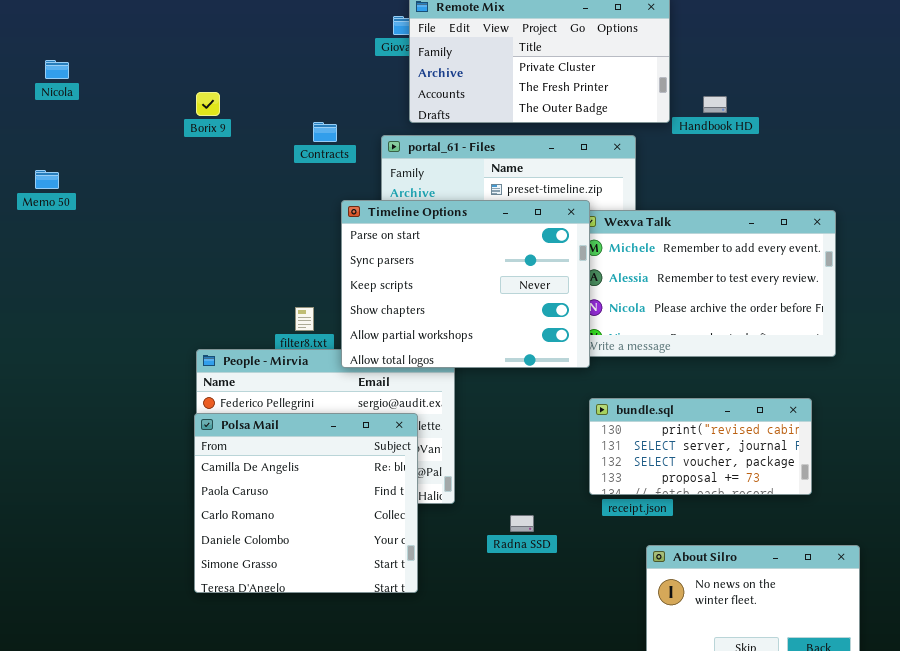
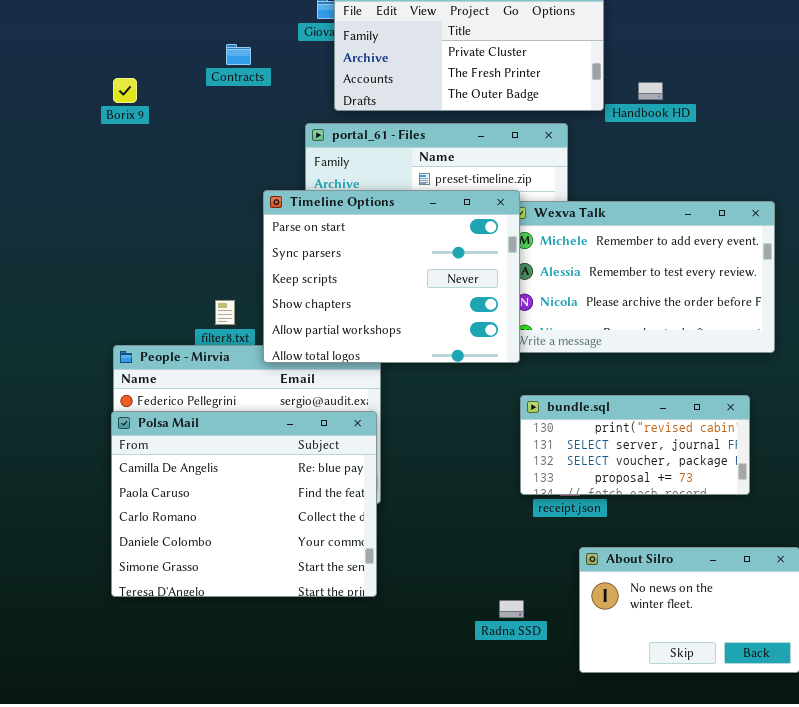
Contracts: [313,122,337,142] -> [226,44,251,65], moved
Polsa Mail: [194,413,418,593] -> [111,411,377,597], resized
Radna SSD: [510,515,534,532] -> [499,600,524,618], moved

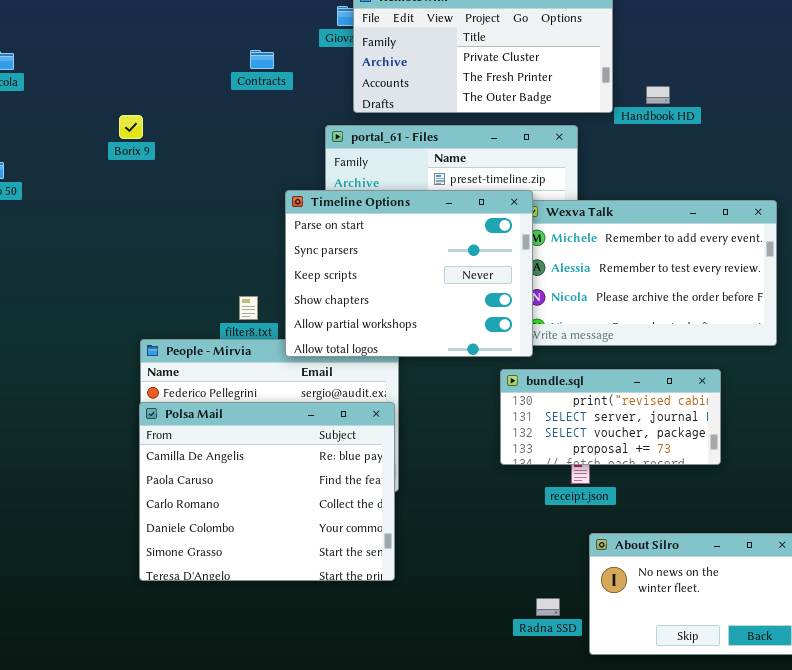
Borix 9: [113,78,137,103] -> [119,115,143,139], moved
bundle.sql: [520,395,750,495] -> [500,369,721,465], moved
Radna SSD: [499,600,524,618] -> [536,598,560,616], moved

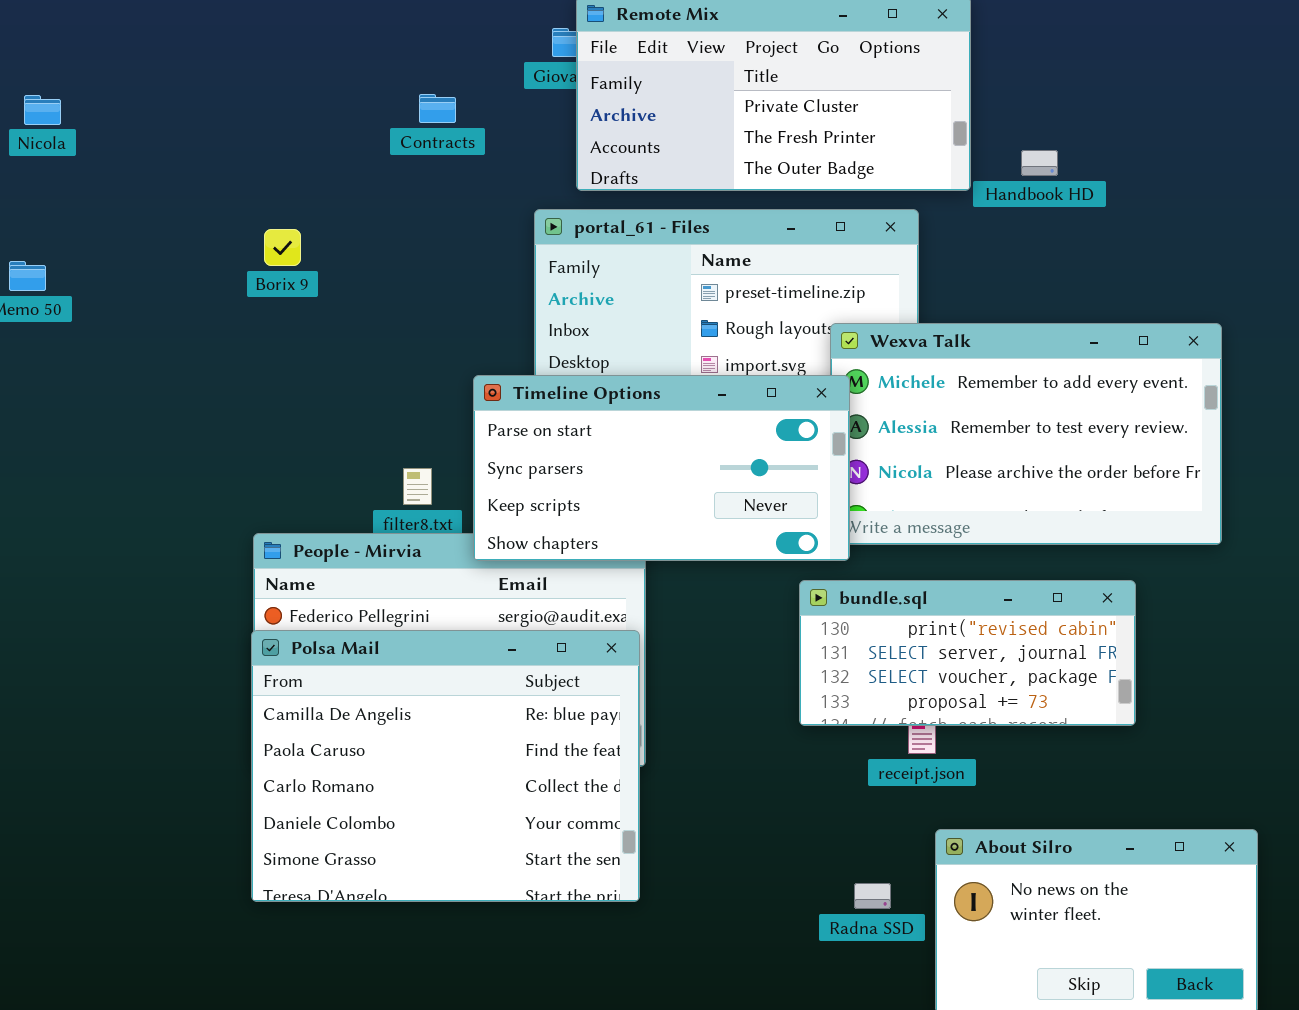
Borix 9: [119,115,143,139] -> [264,229,301,266], moved
Timeline Options: [285,190,533,357] -> [473,375,850,561], resized
Radna SSD: [536,598,560,616] -> [854,883,891,909], moved

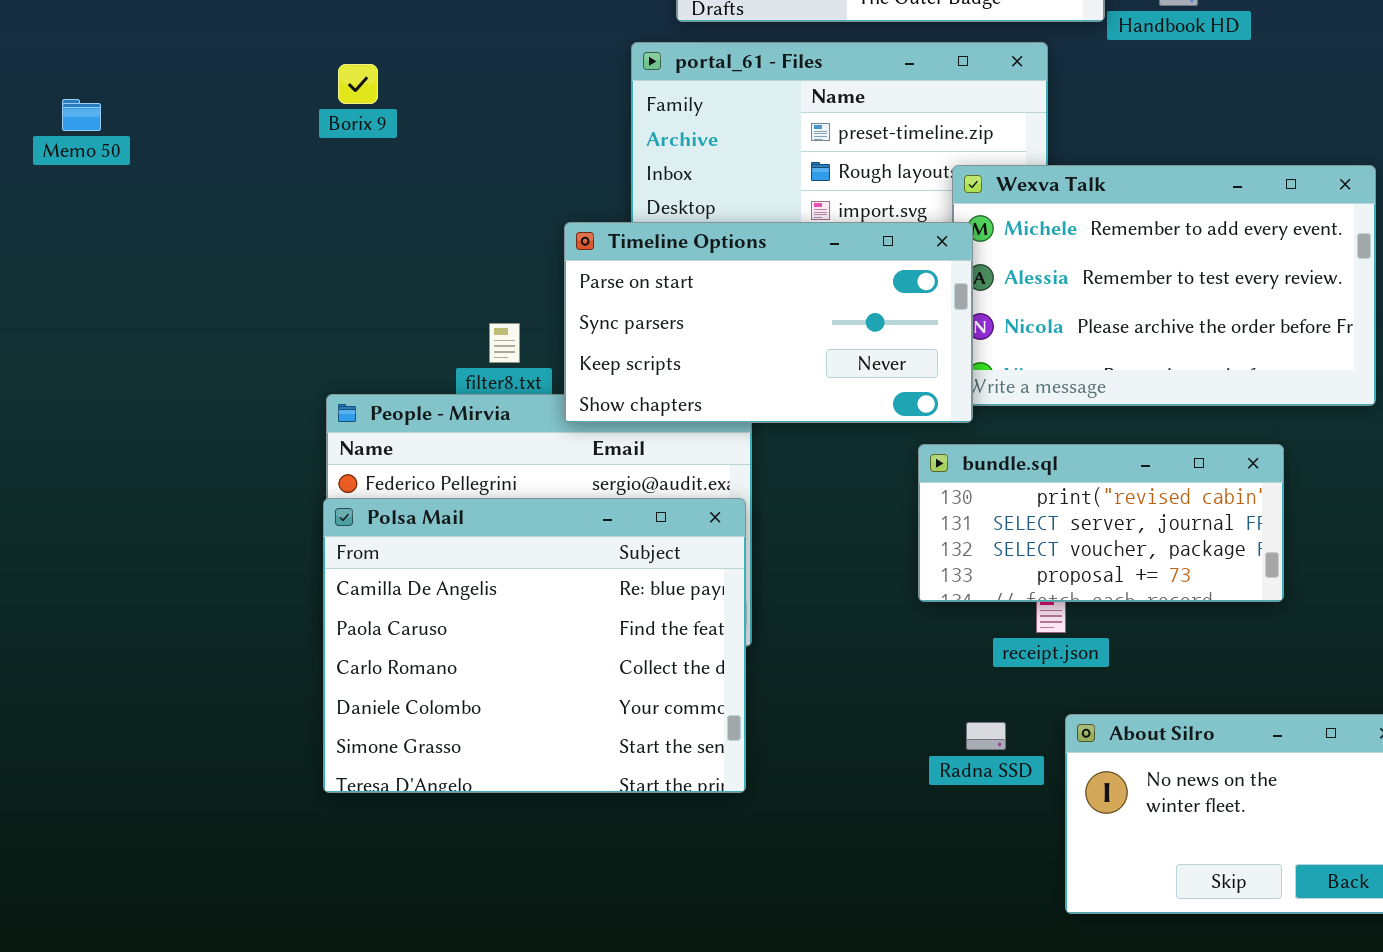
Radna SSD: [854,883,891,909] -> [966,722,1006,750], moved

